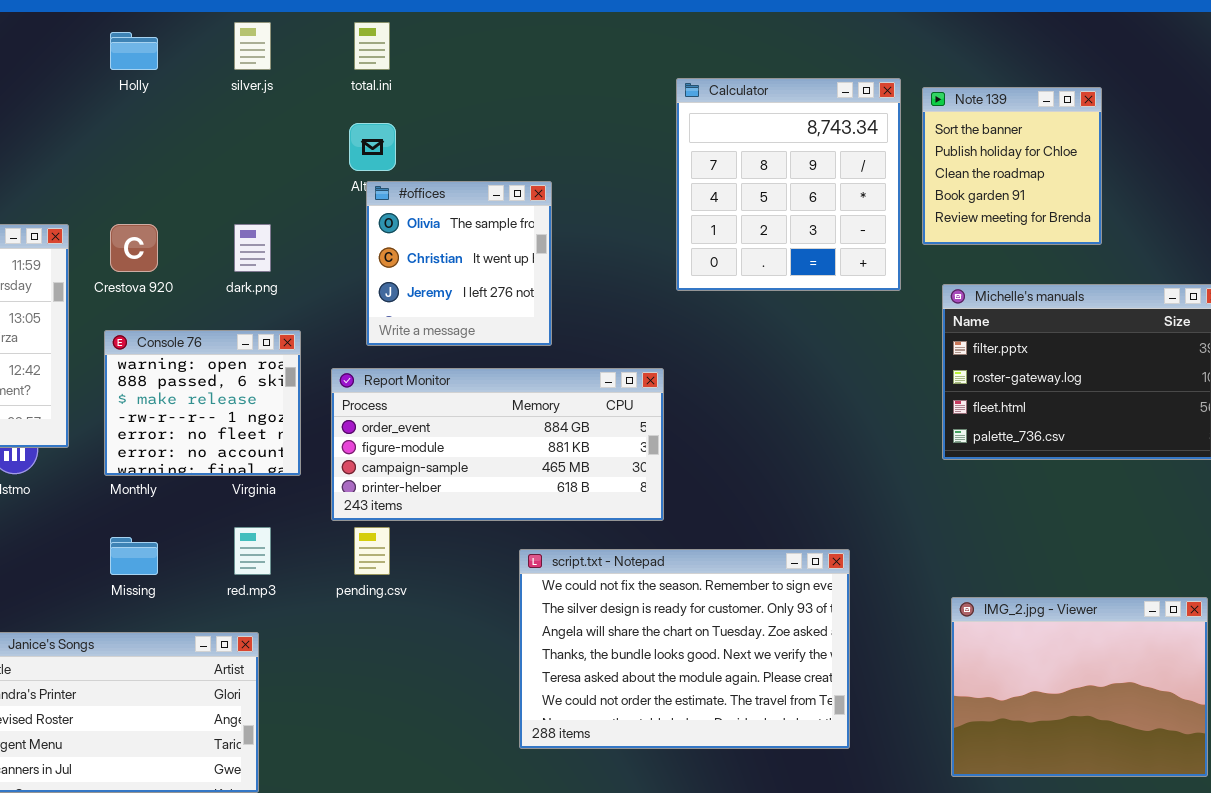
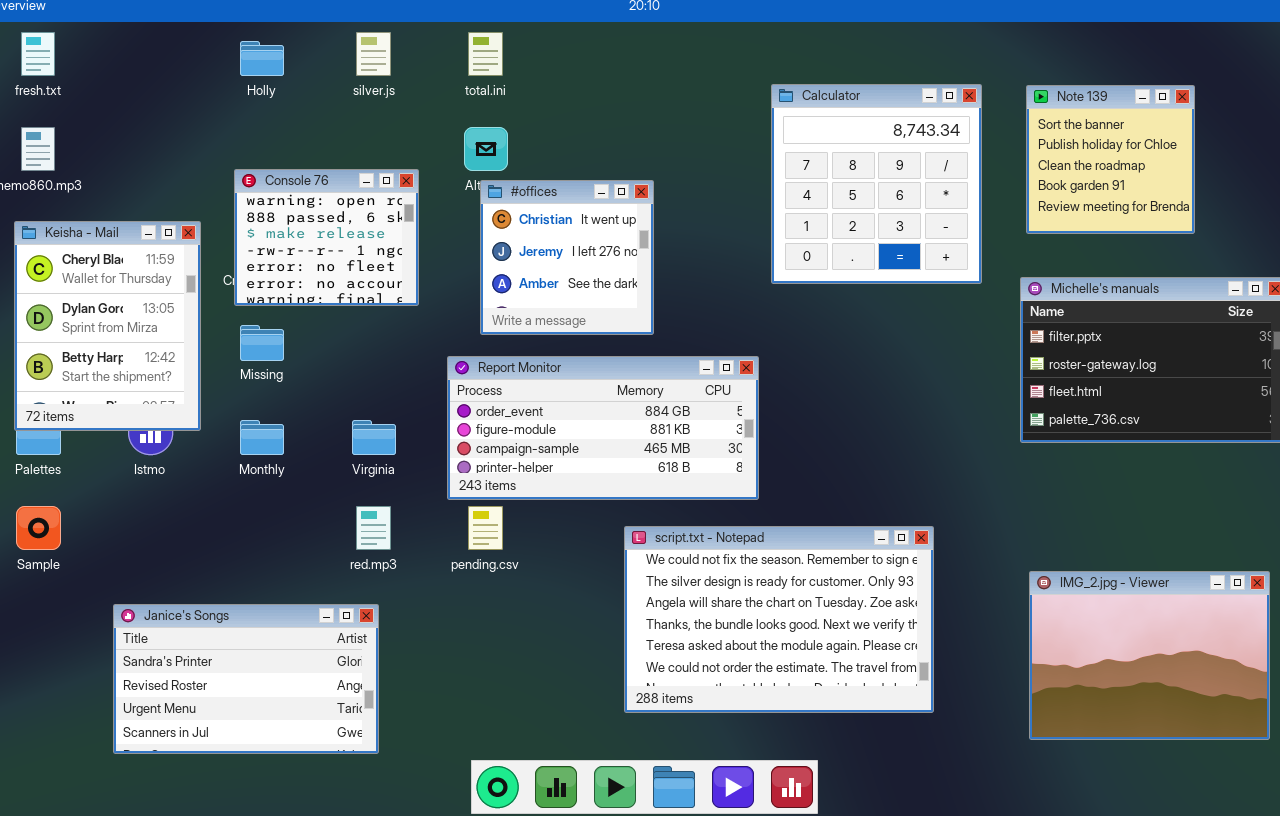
Note 139: [922,87,1102,245] -> [1026,85,1195,234], moved
#offices: [366,181,552,346] -> [480,180,654,335], scrolled down 1 row
Console 76: [104,330,301,476] -> [234,169,419,306], moved
Missing: [110,537,158,575] -> [240,325,284,361], moved

